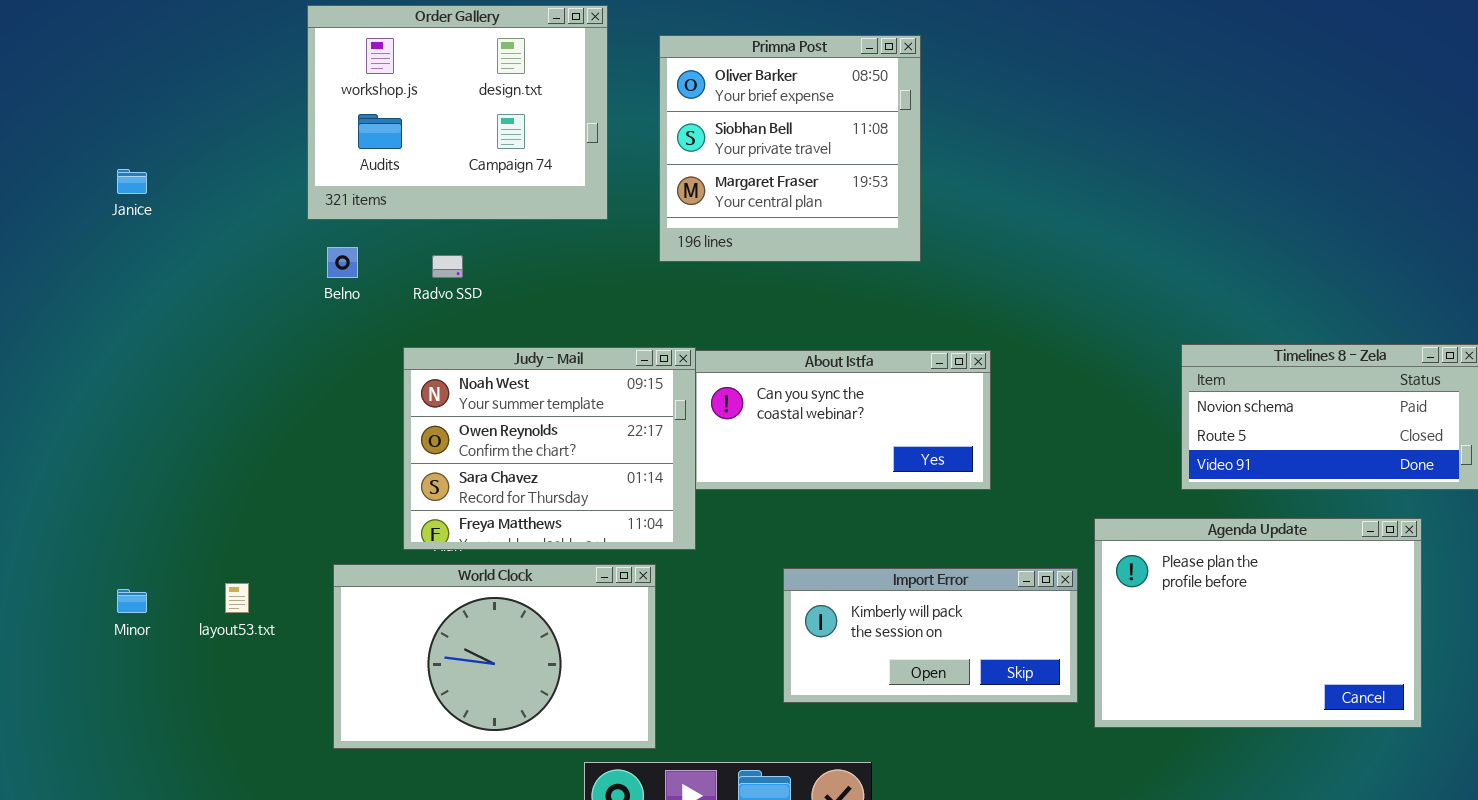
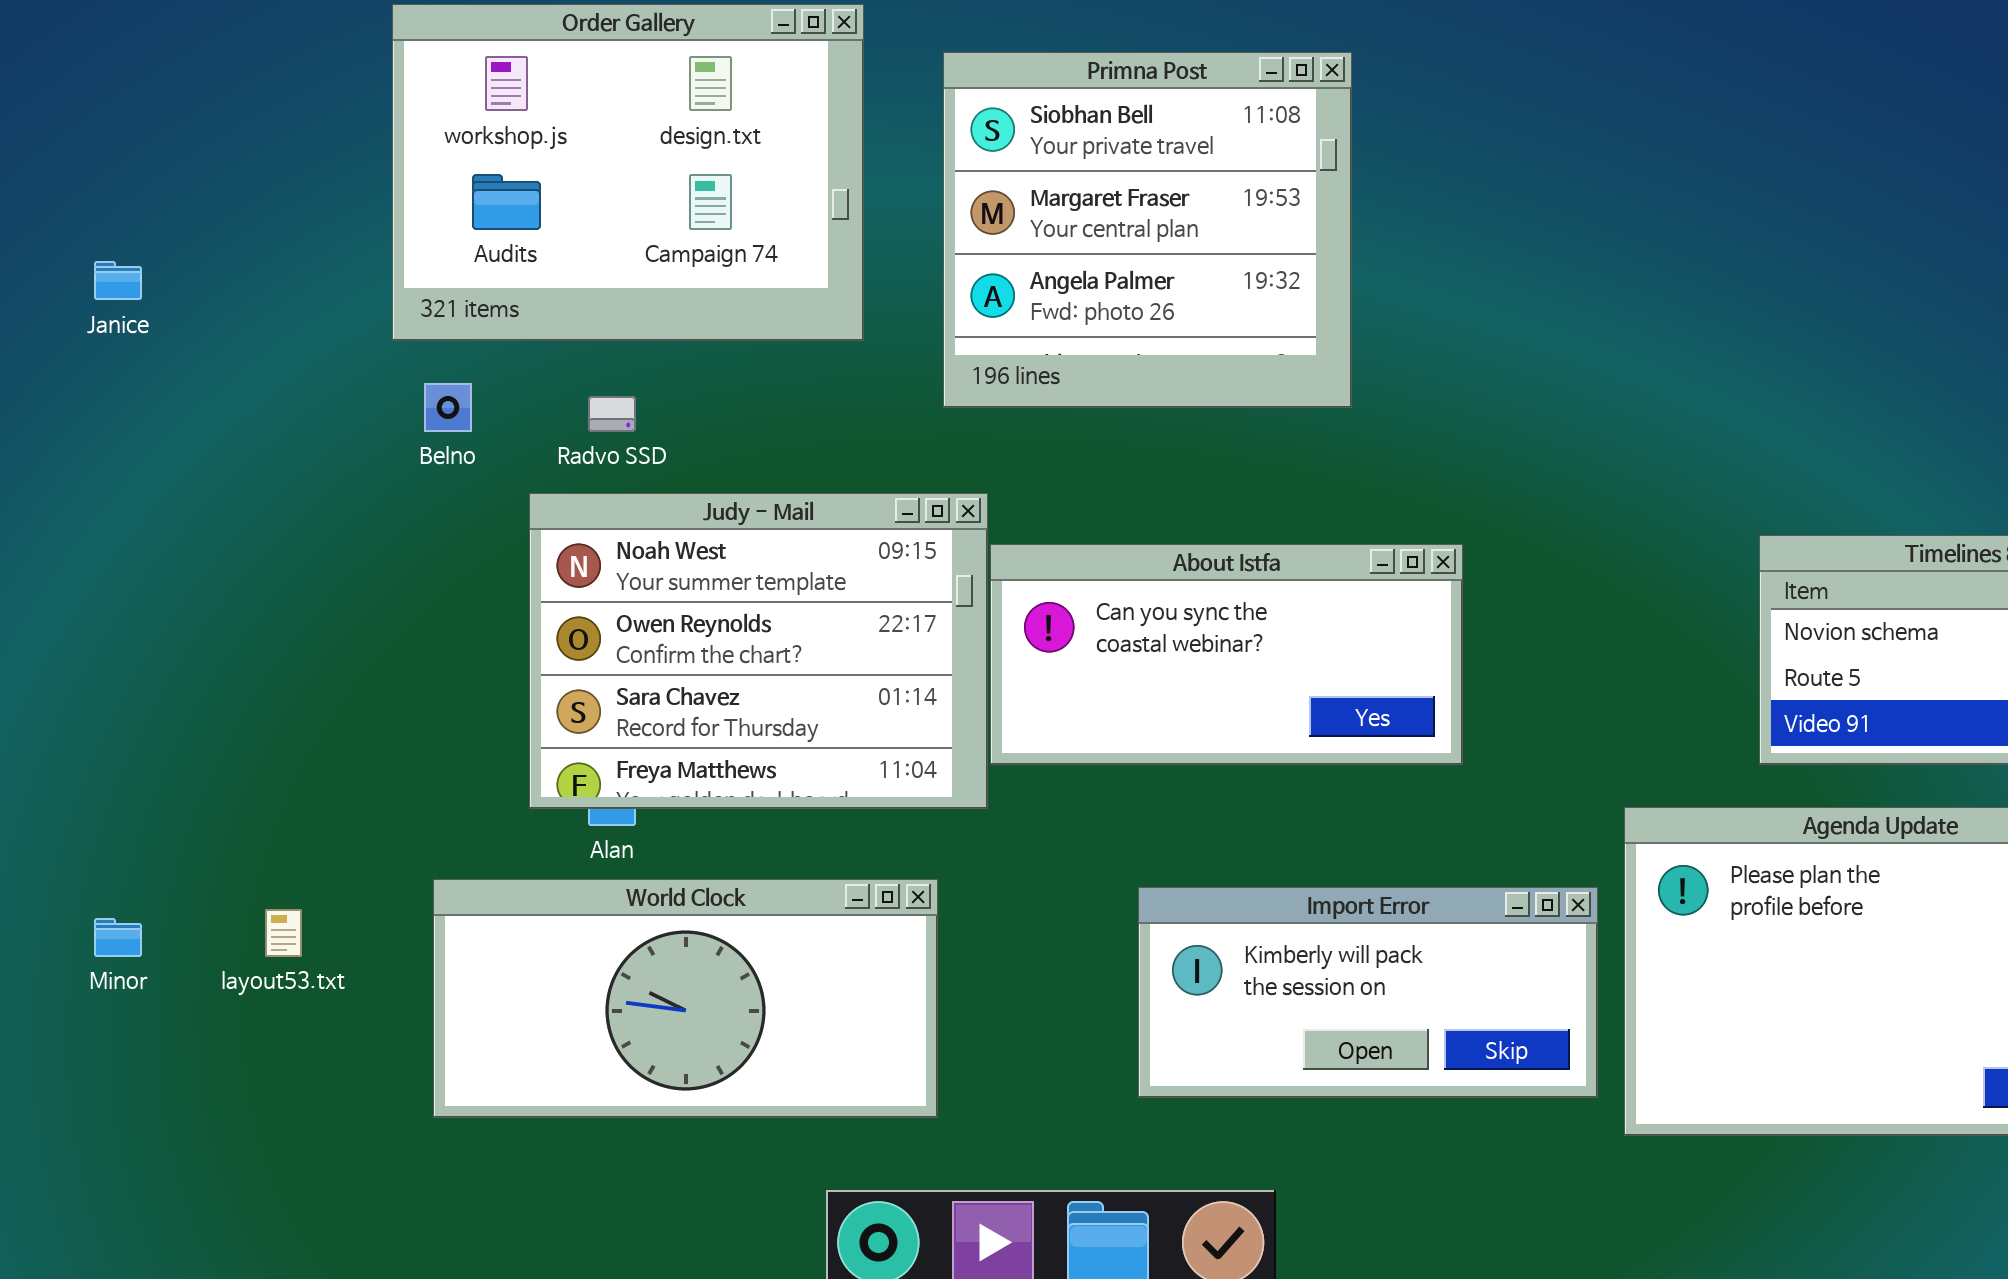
Primna Post: [659,35,921,262] -> [943,52,1352,408], scrolled down 1 row
Judy - Mail: [403,347,696,550] -> [529,493,988,809], moved
World Clock: [333,564,656,749] -> [433,879,938,1118], resized

